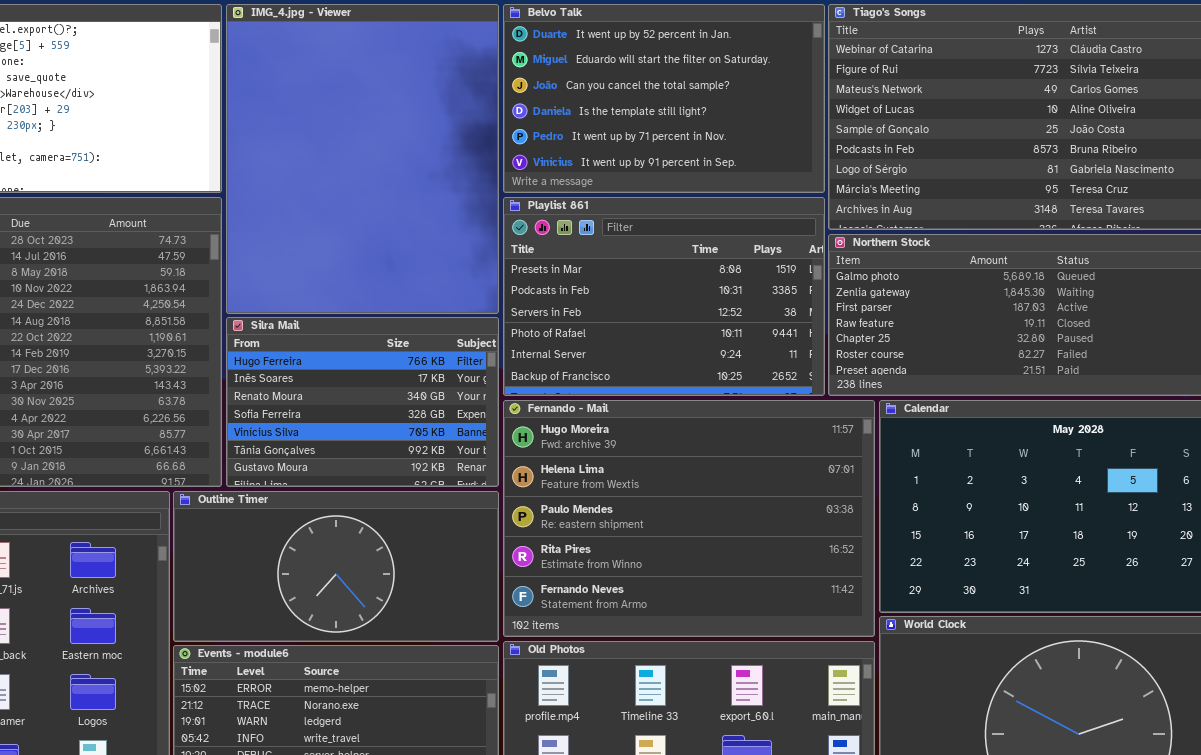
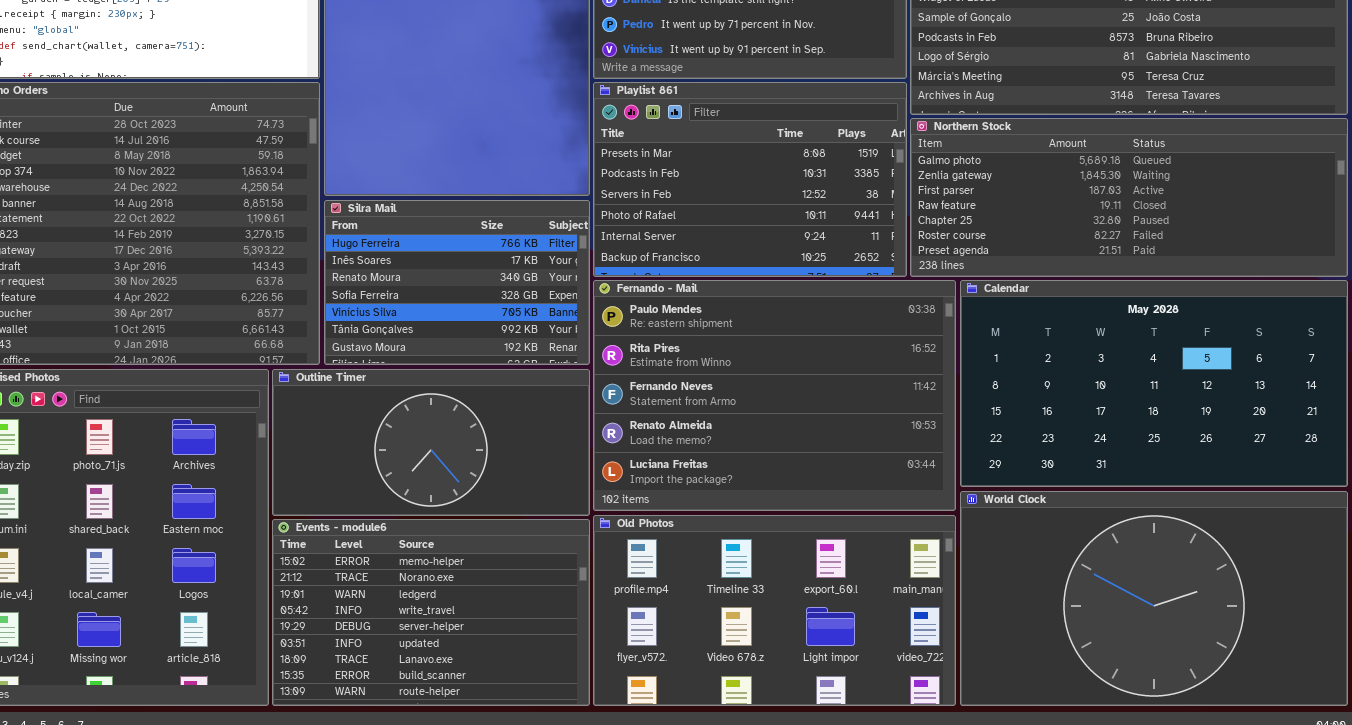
Fernando - Mail: [503,400,875,637] -> [593,280,956,511], scrolled down 2 rows

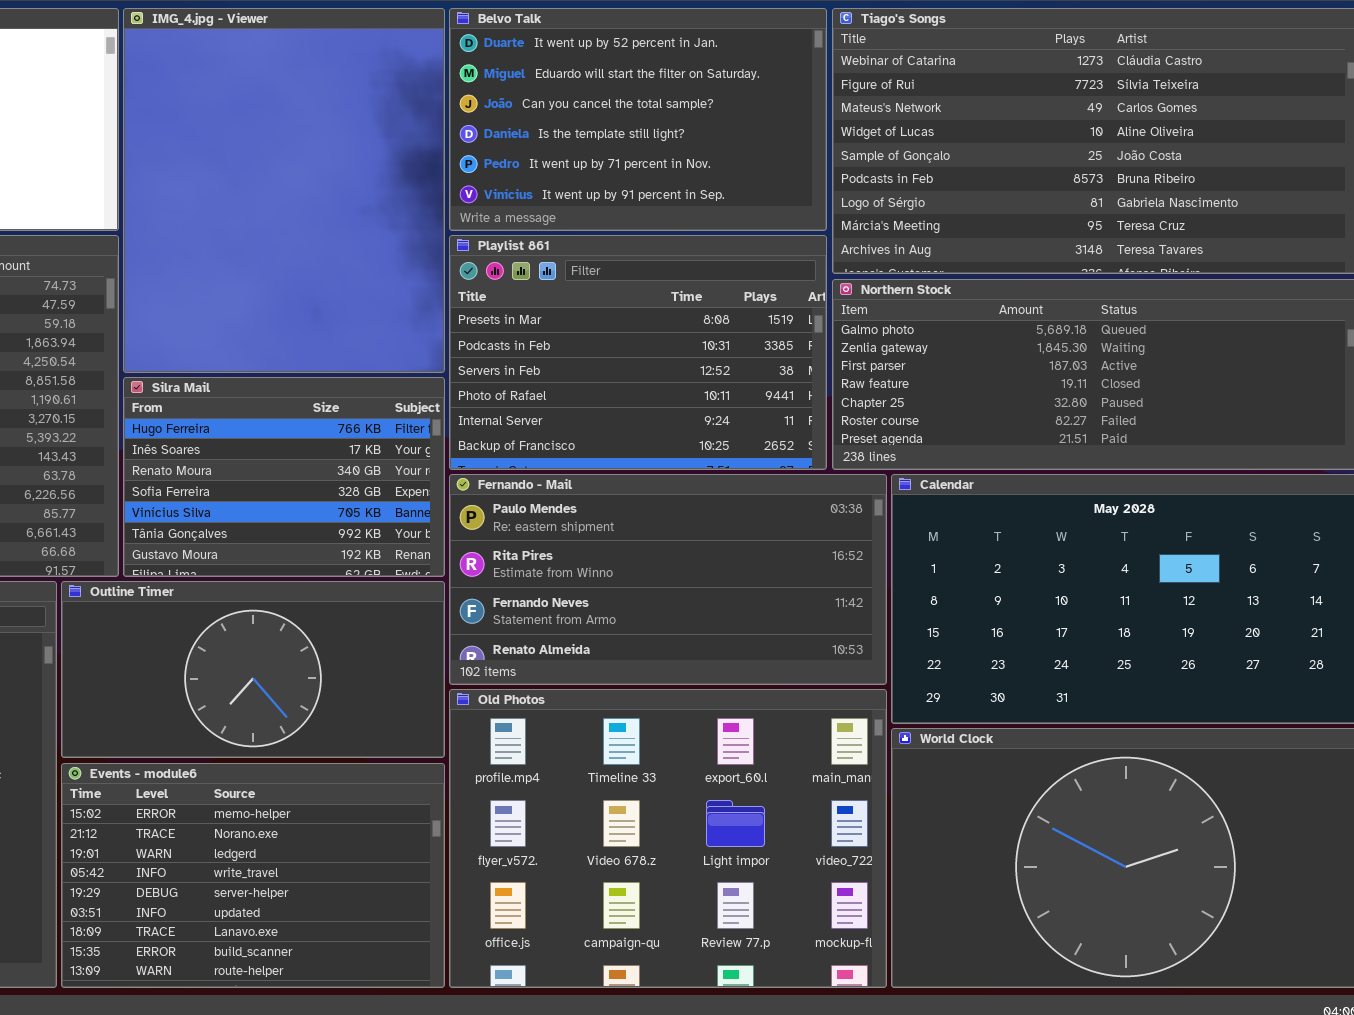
Fernando - Mail: [593,280,956,511] -> [449,474,887,685], resized
Old Photos: [593,515,956,706] -> [449,689,887,988], resized

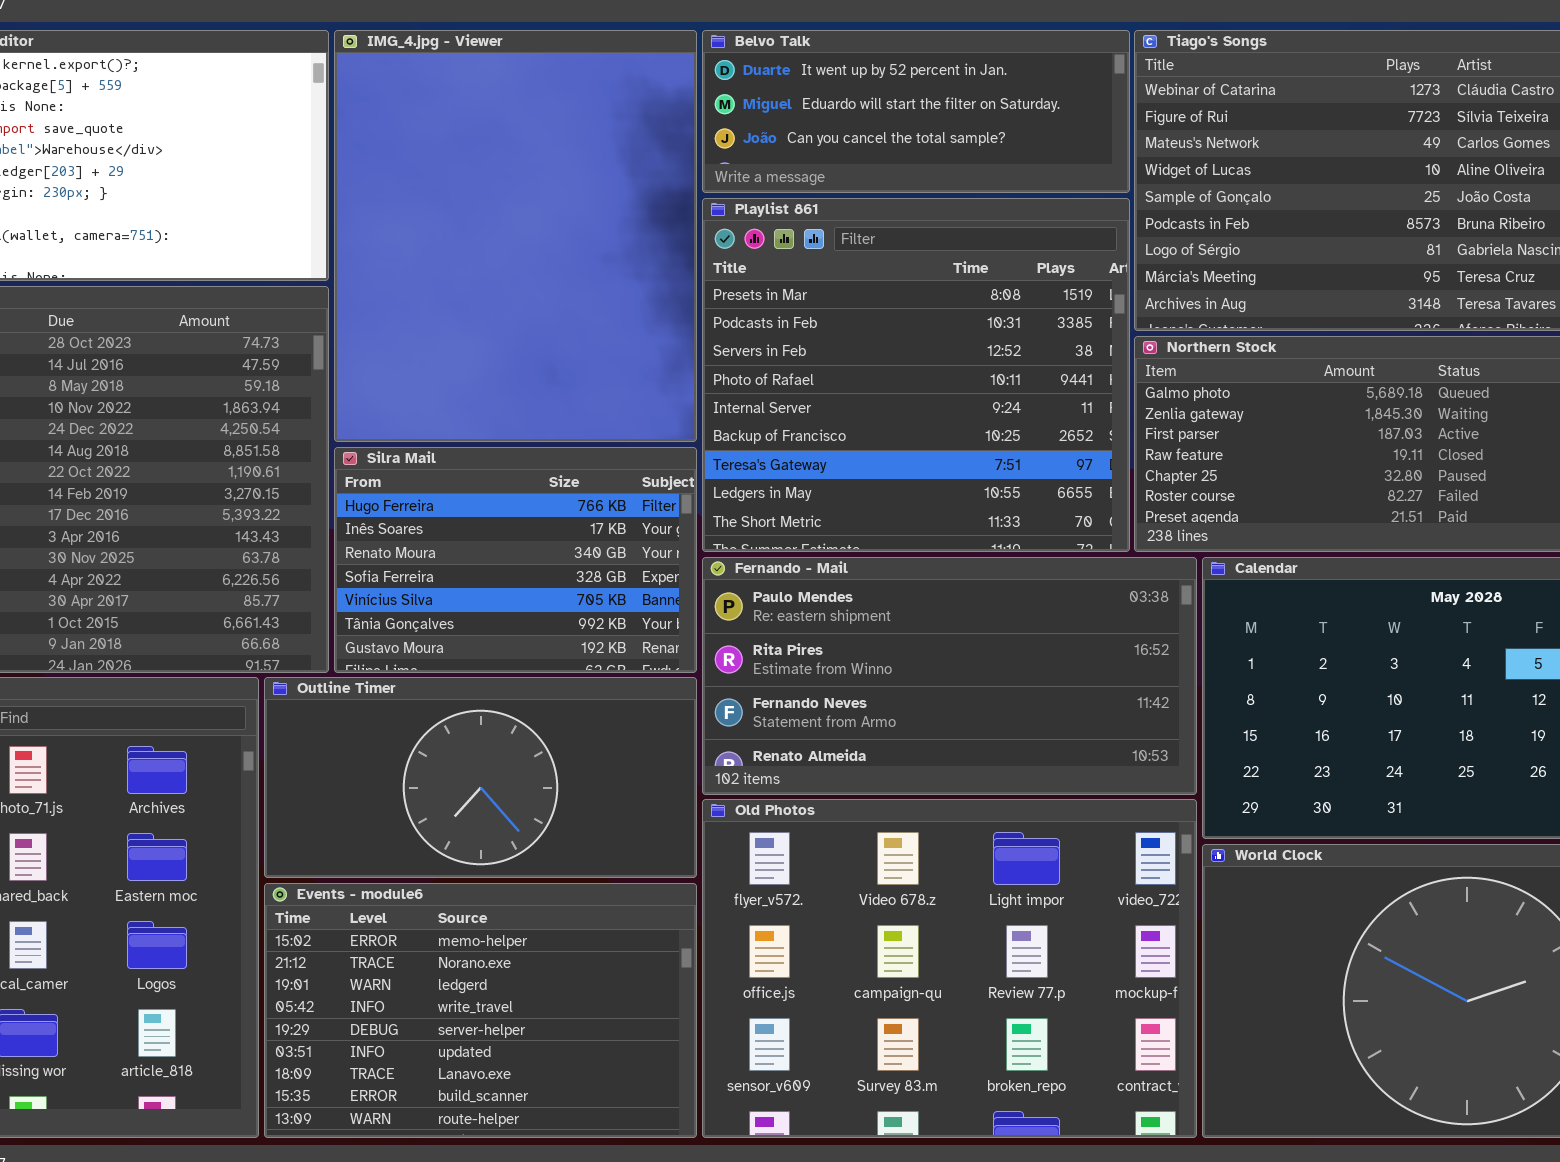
Belvo Talk: [449,8,827,231] -> [702,30,1130,193], resized
Playlist 861: [449,235,827,470] -> [702,198,1130,552], resized
Old Photos: [449,689,887,988] -> [702,799,1197,1138], scrolled down 1 row

